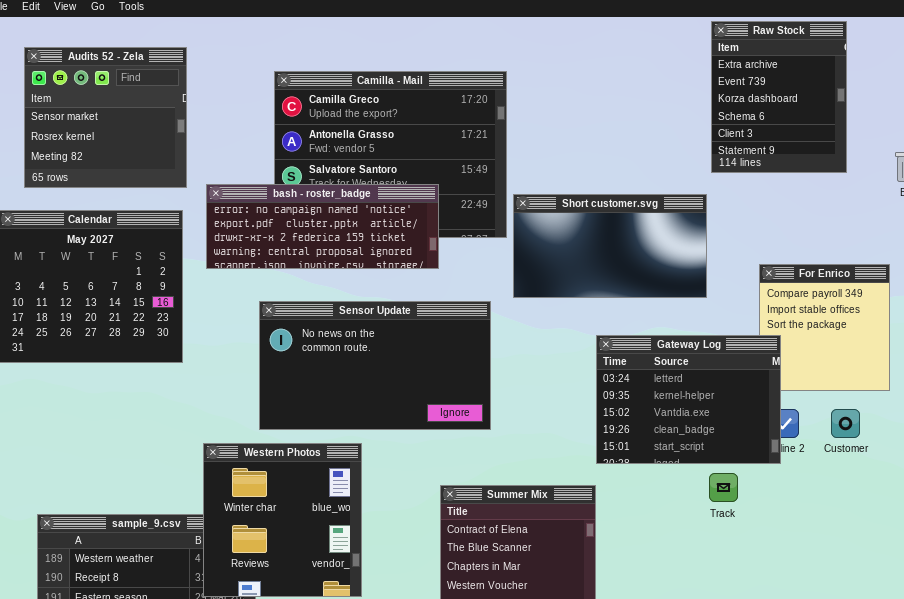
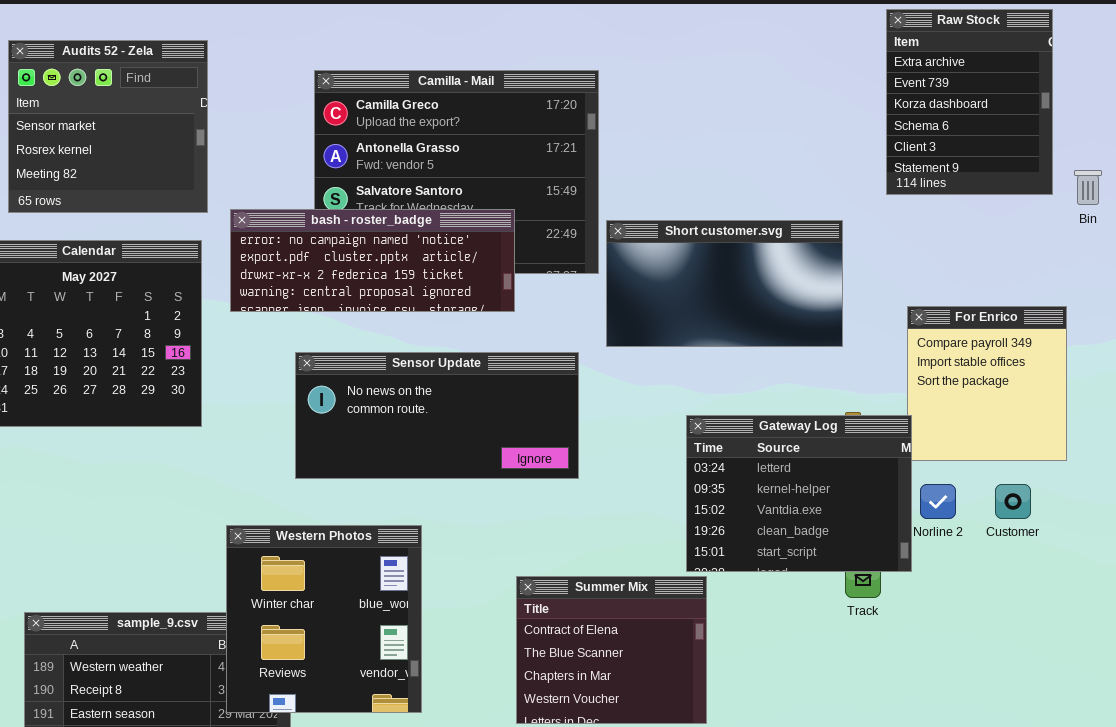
Raw Stock: [711,21,847,173] -> [886,9,1053,195], moved
Sensor Update: [259,301,491,430] -> [295,352,579,479], resized
Gateway Log: [596,335,781,464] -> [686,415,912,572], moved

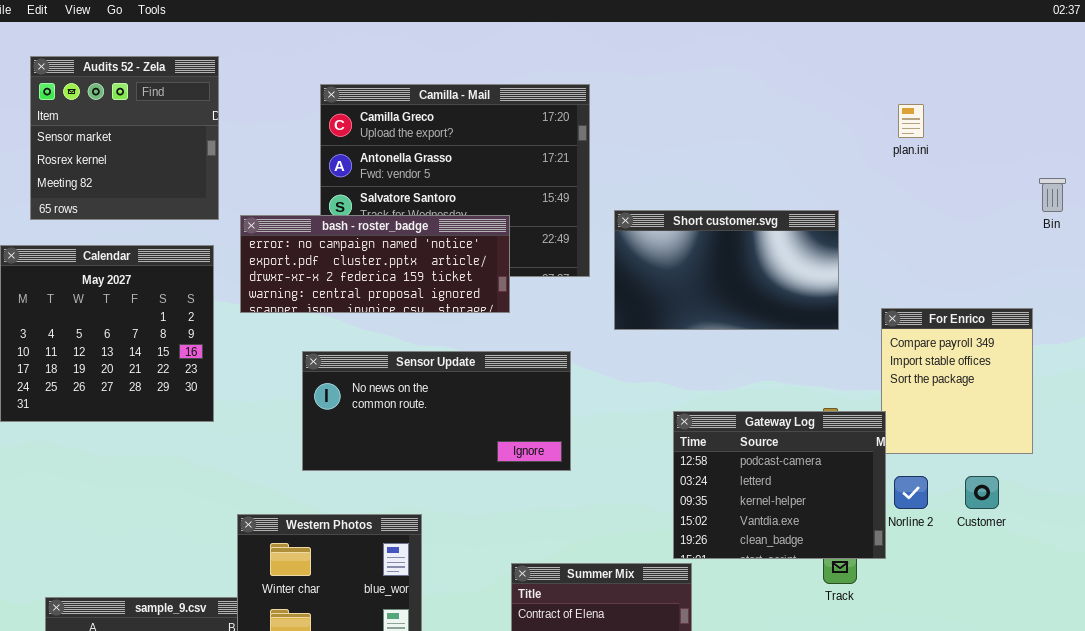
Raw Stock: [886,9,1053,195] -> none, closed
Short customer.svg: [606,220,843,347] -> [614,210,839,330], moved
Gateway Log: [686,415,912,572] -> [673,411,886,559], scrolled up 1 row

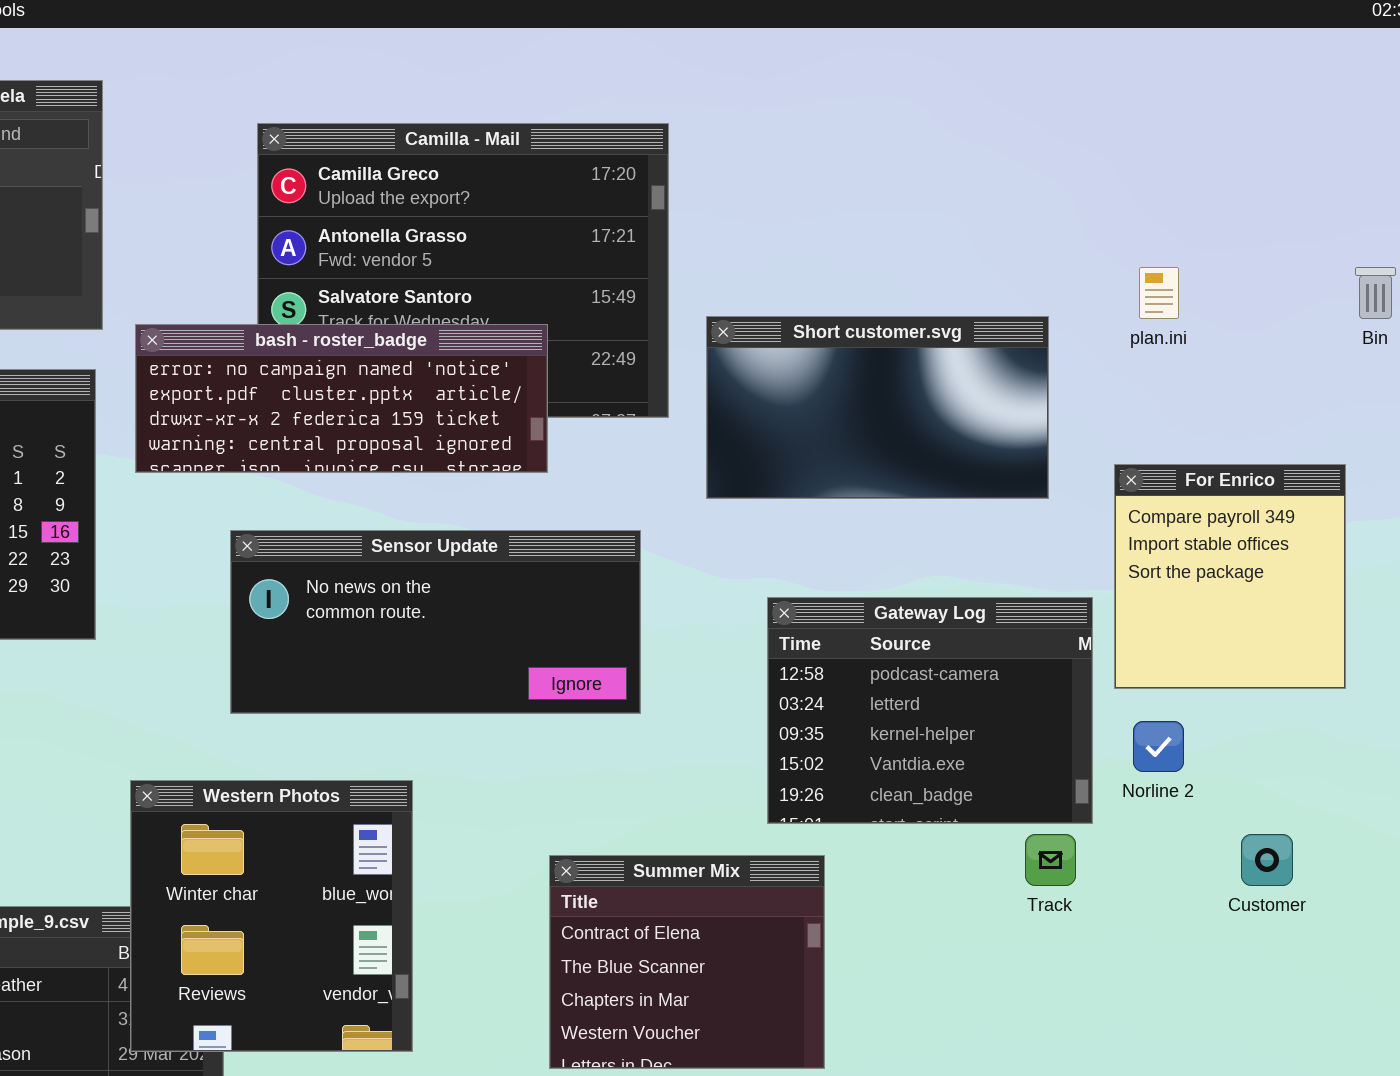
plan.ini: [898,104,924,138] -> [1139,267,1179,319], moved
Gateway Log: [673,411,886,559] -> [767,597,1093,824], moved
Customer: [965,476,999,509] -> [1241,834,1293,886], moved

